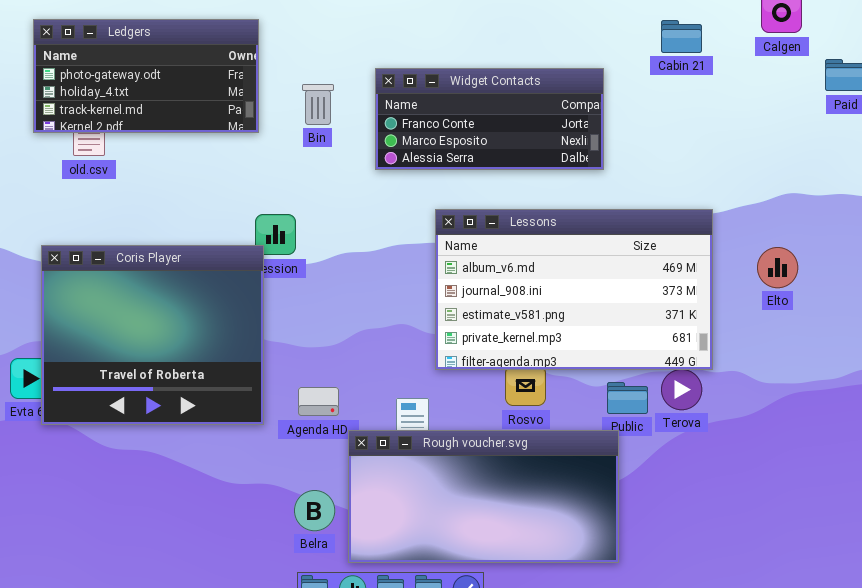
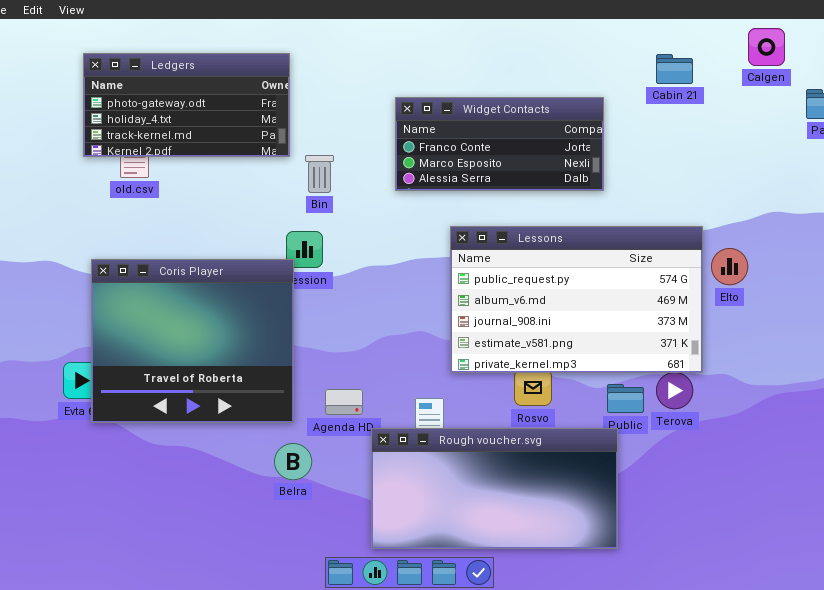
Bin: [302,84,334,125] -> [305,155,334,193], moved
Lessons: [435,209,713,370] -> [450,226,703,373], scrolled up 1 row
Elto: [757,247,798,288] -> [711,248,748,285], moved
Belra: [294,490,335,531] -> [274,443,312,480], moved

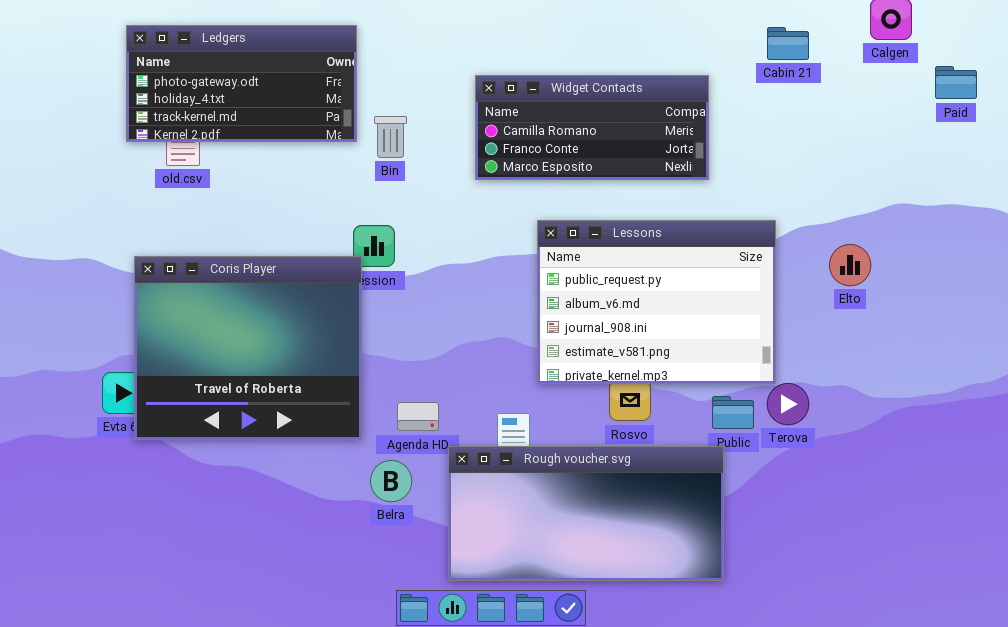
Widget Contacts: [395,97,604,191] -> [475,75,709,180], scrolled up 1 row
Bin: [305,155,334,193] -> [374,116,407,158], moved
Lessons: [450,226,703,373] -> [537,220,776,384], resized
Belra: [274,443,312,480] -> [370,460,412,502], moved

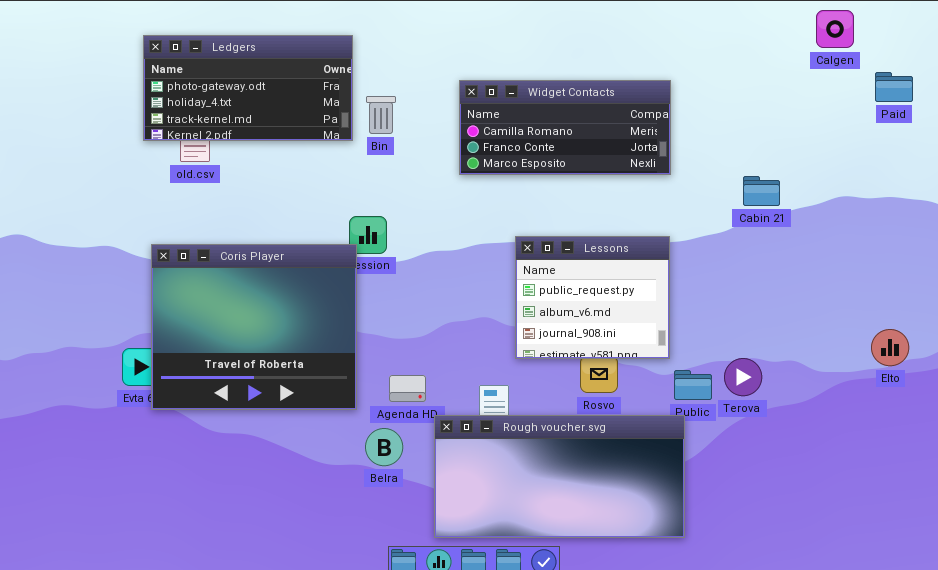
Cabin 21: [767,27,809,60] -> [743,176,780,206], moved
Bin: [374,116,407,158] -> [366,96,396,134], moved
Lessons: [537,220,776,384] -> [515,236,670,359], resized
Elto: [829,244,871,286] -> [871,329,909,366], moved

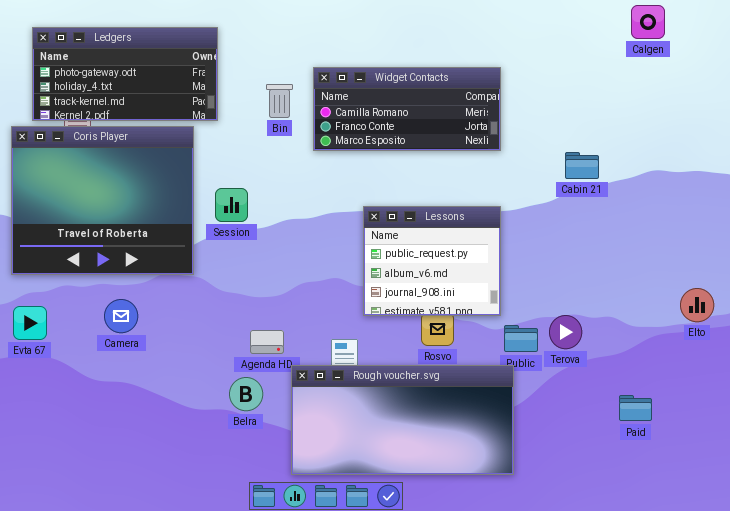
Paid: [875,72,913,102] -> [619,395,652,421], moved
Bin: [366,96,396,134] -> [266,84,293,118], moved
Coris Player: [151,244,357,410] -> [11,126,194,275], moved

